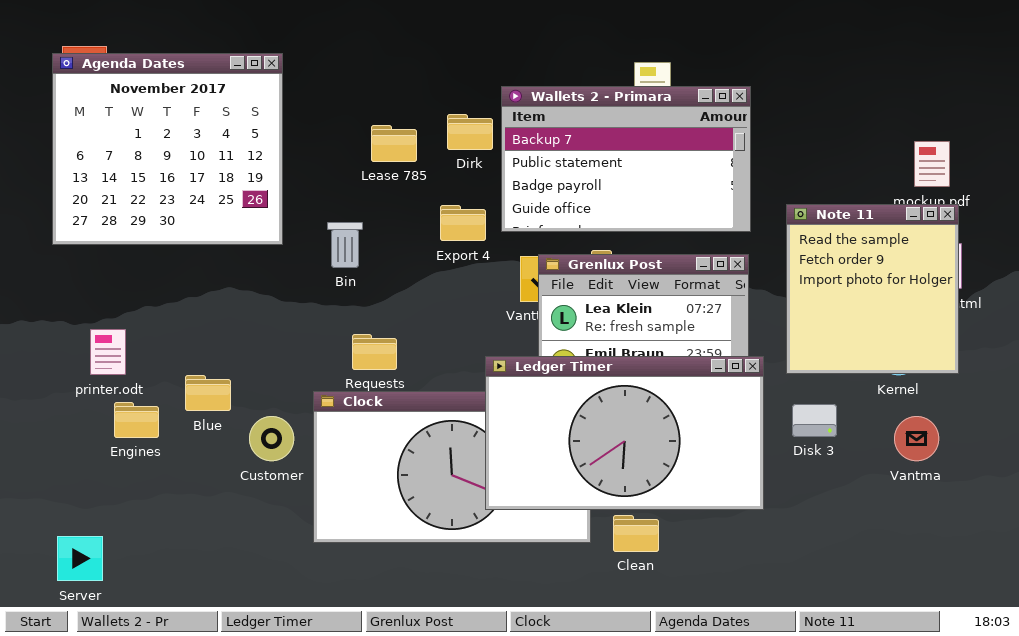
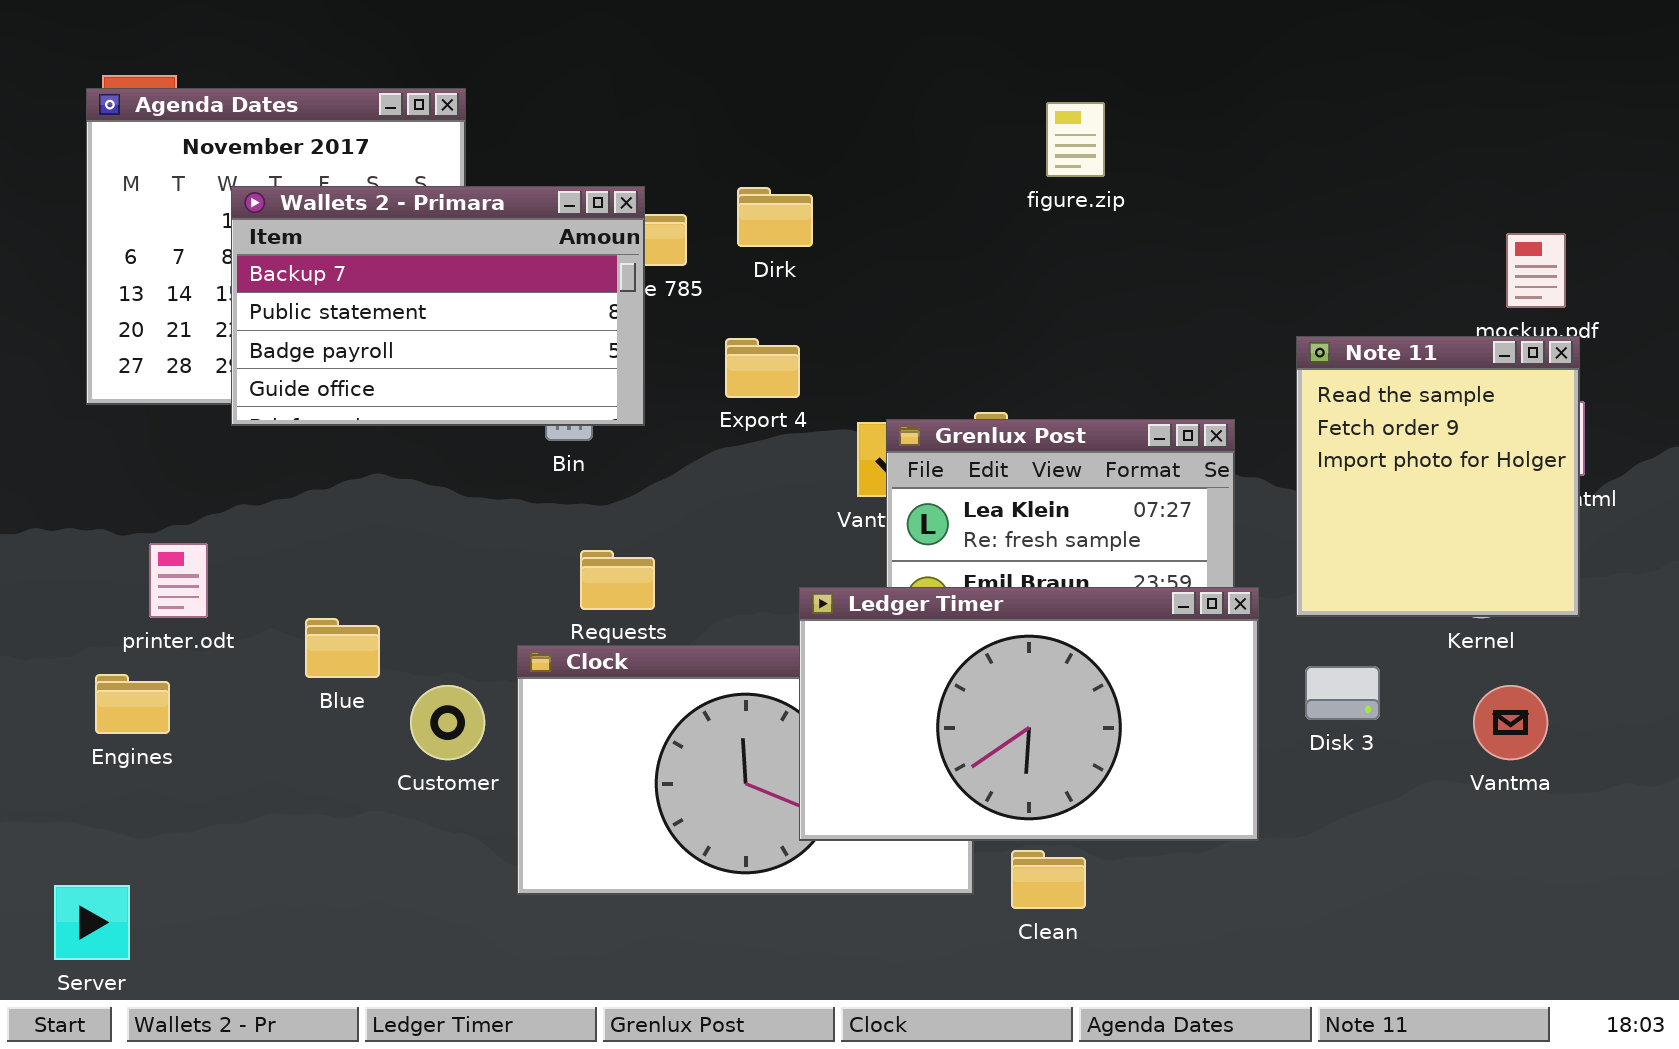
Wallets 2 - Primara: [501,86,751,232] -> [231,186,645,426], moved
Engines: [114,402,159,438] -> [95,674,170,734], moved
Server: [57,536,103,581] -> [54,885,130,960], moved

